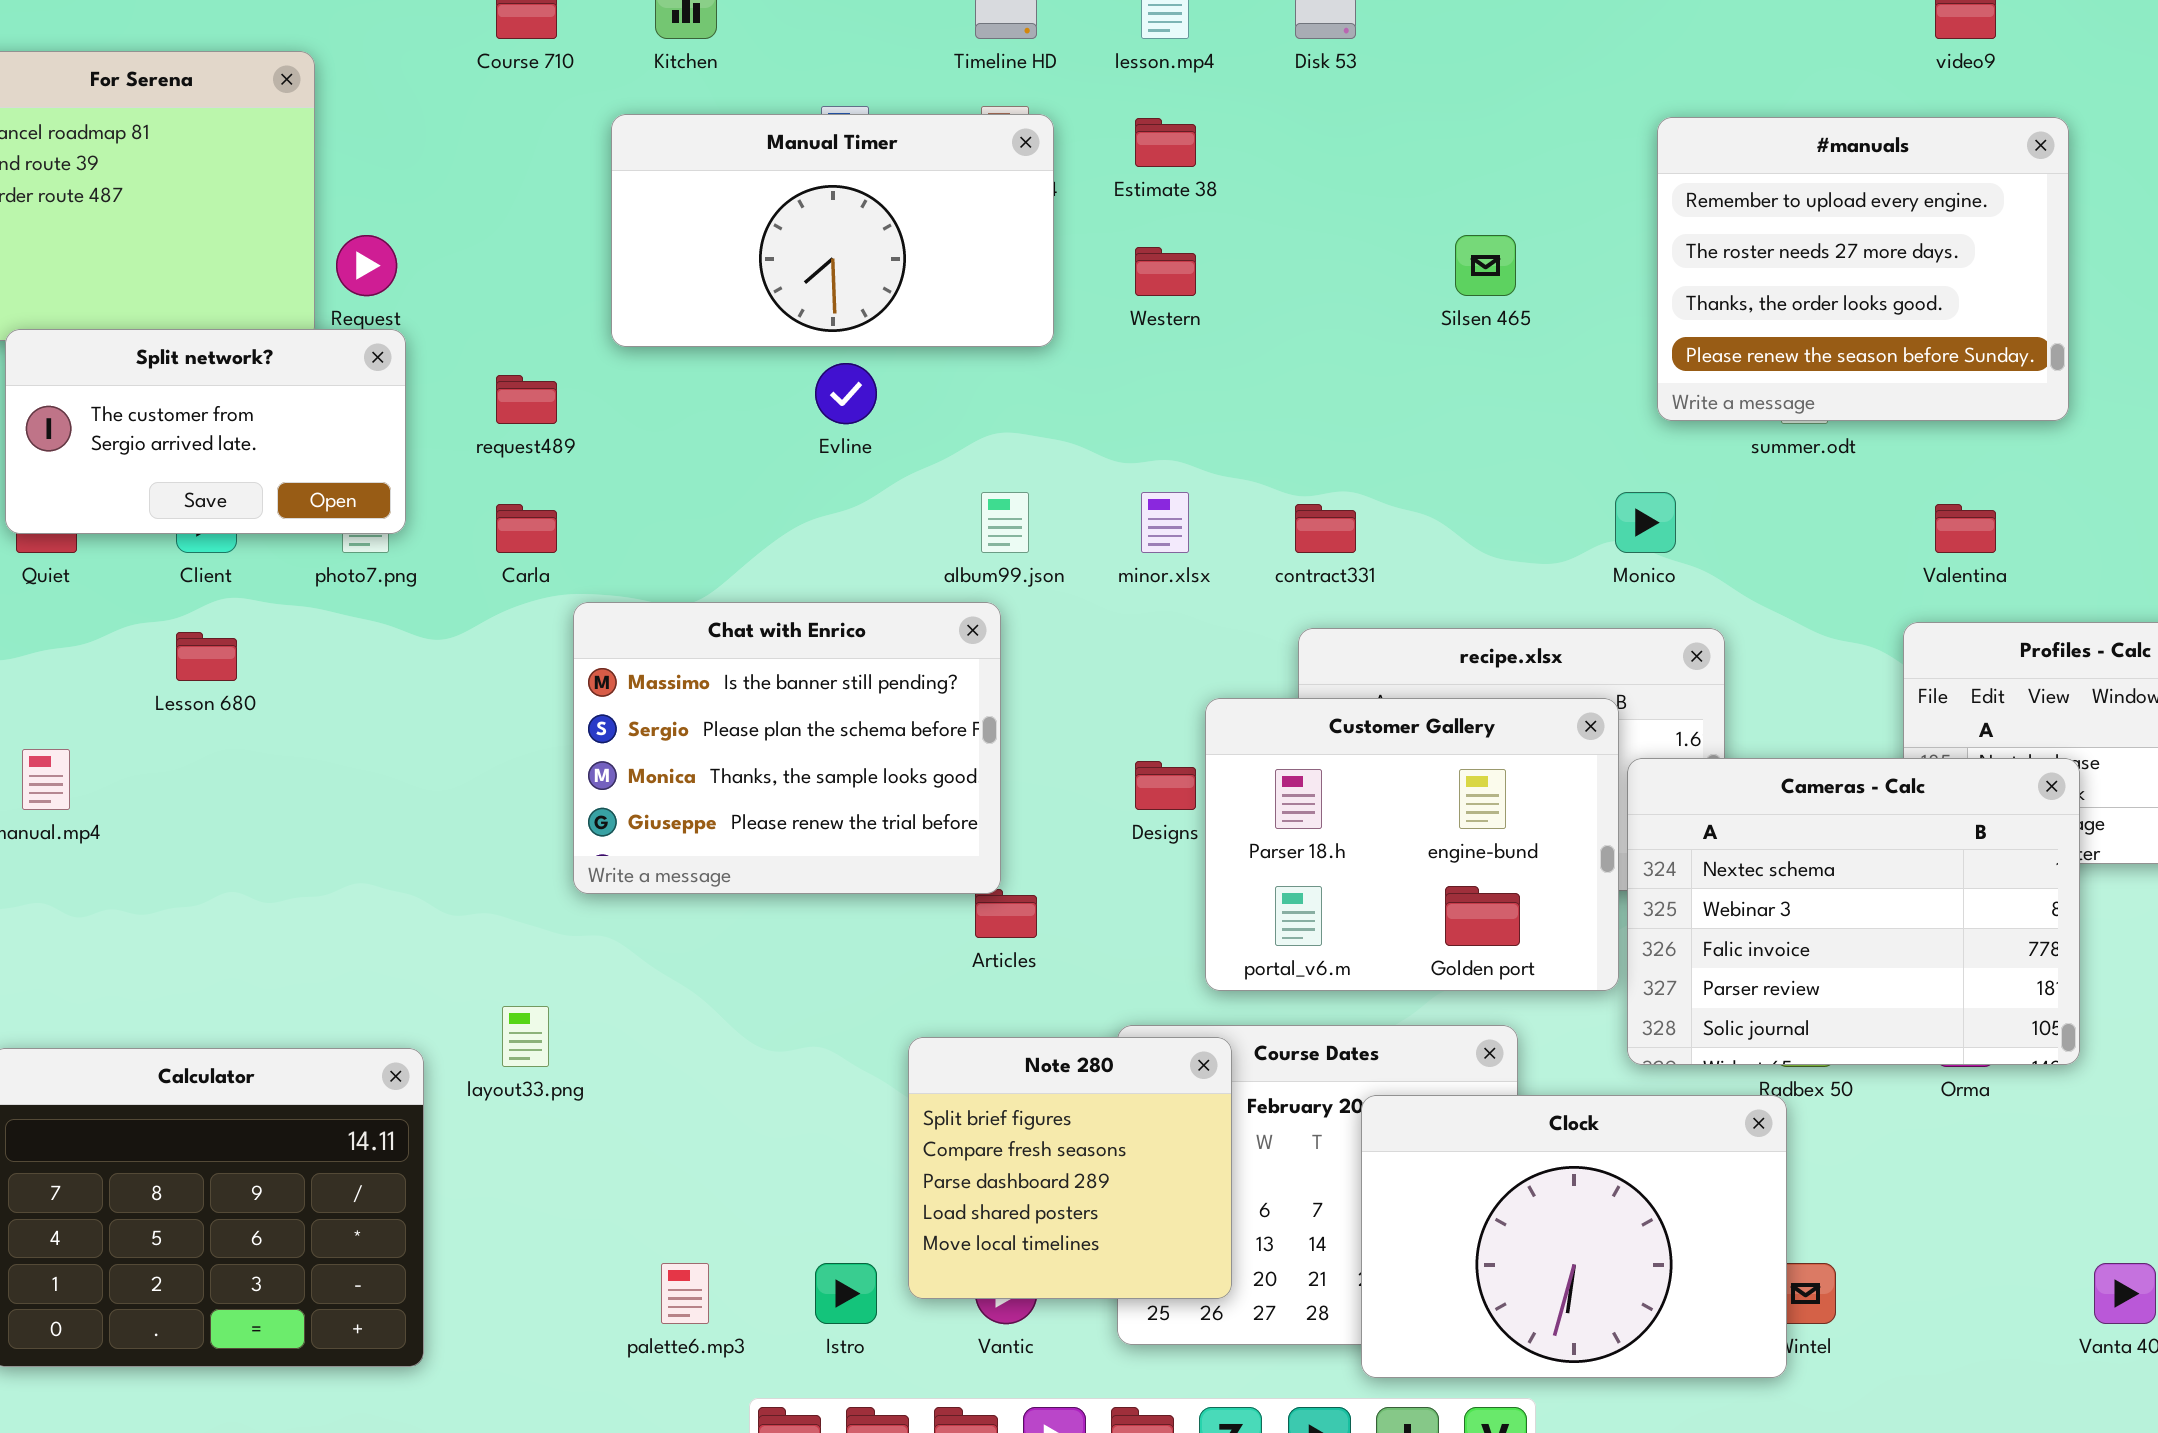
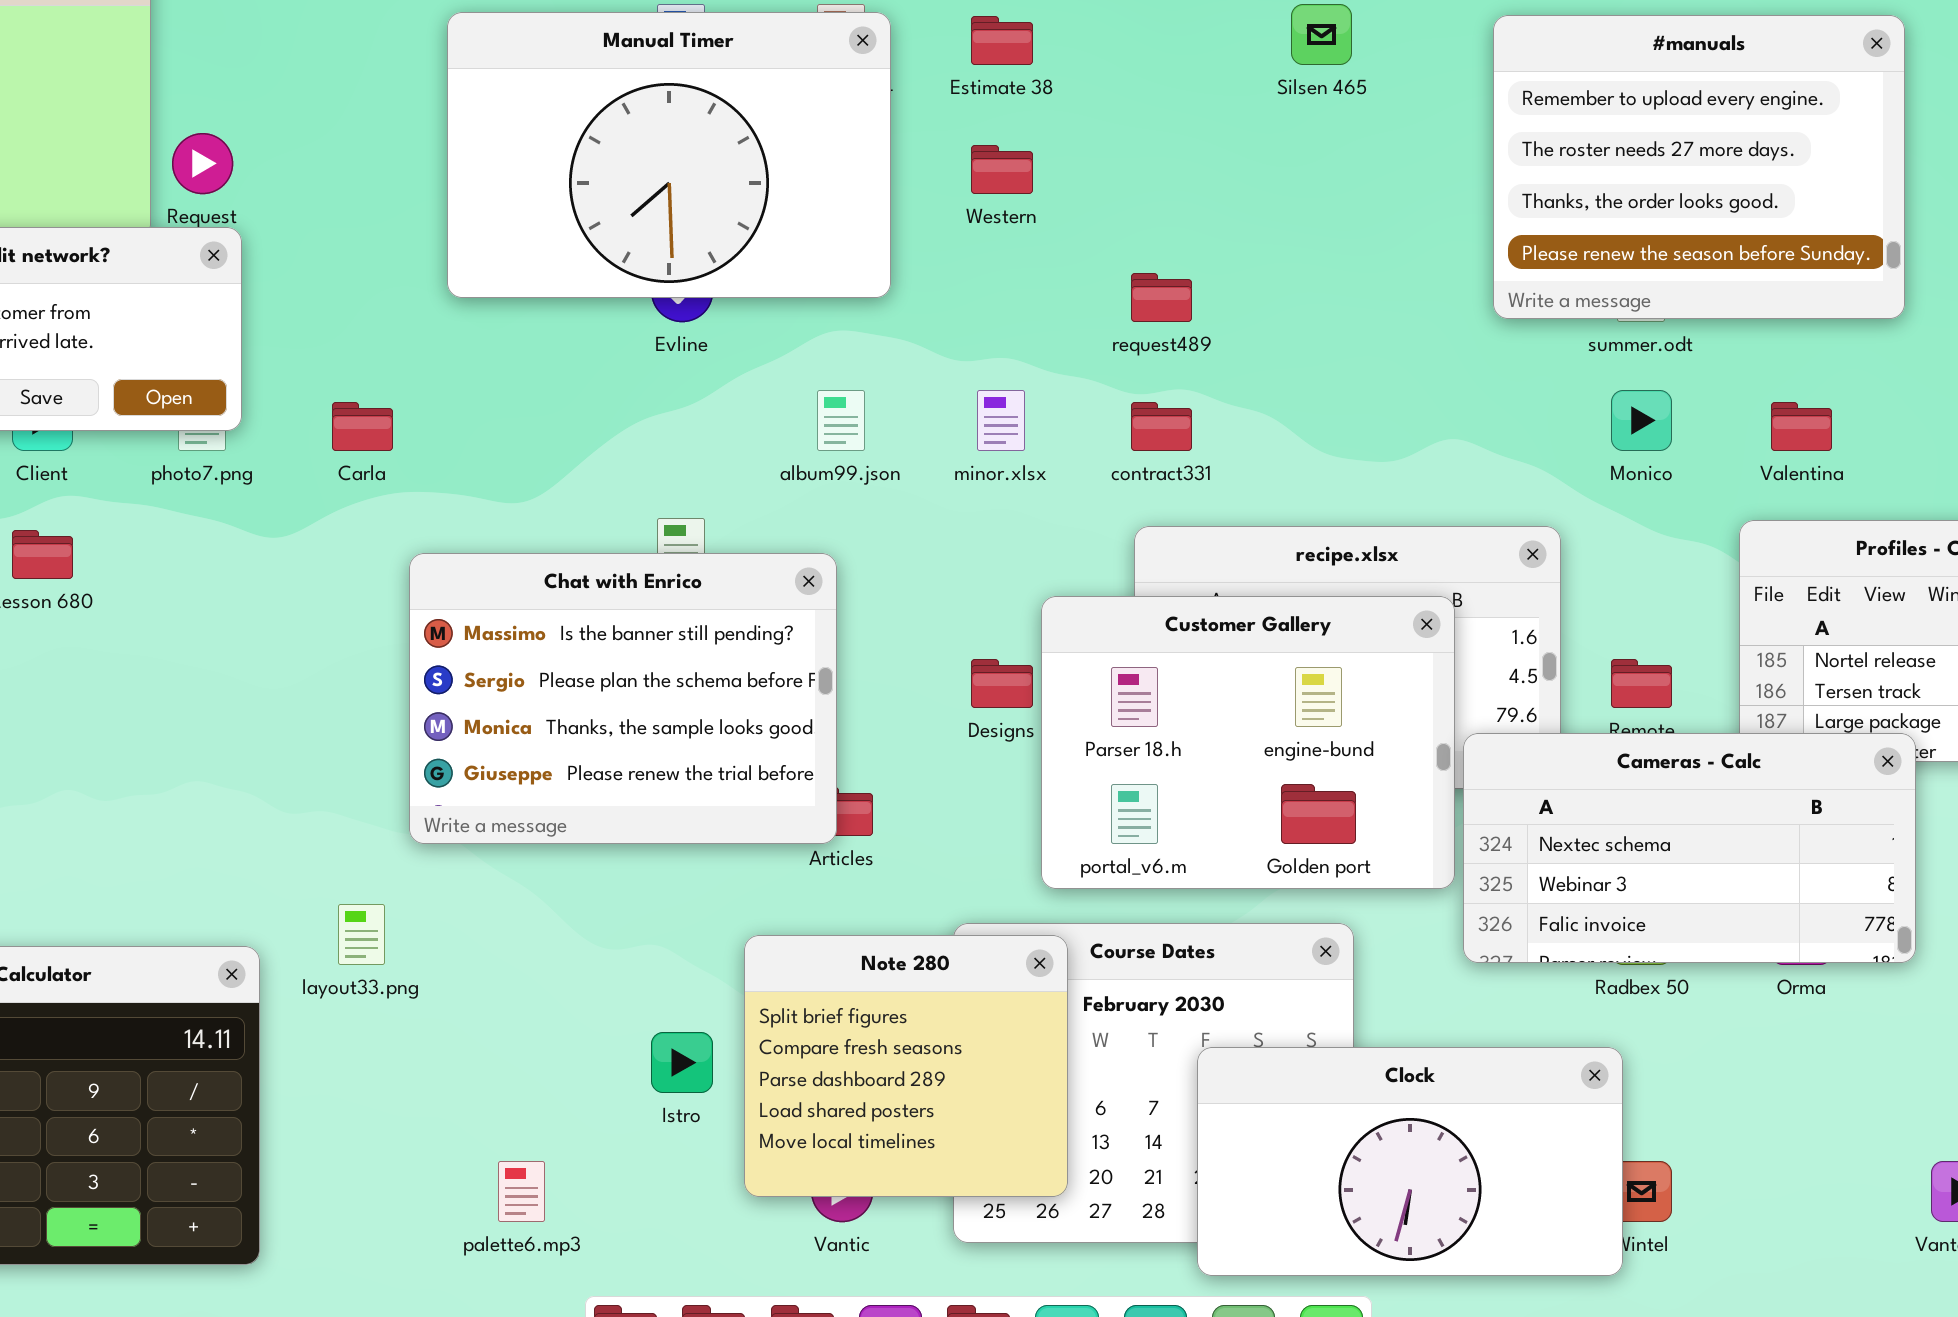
Manual Timer: [611,114,1054,347] -> [447,12,891,298], resized
Silsen 465: [1455,235,1516,296] -> [1291,4,1352,65], moved
request489: [496,375,557,424] -> [1131,273,1192,322], moved
Monico: [1615,492,1676,553] -> [1611,390,1672,451], moved
Chat with Enrico: [573,602,1001,894] -> [409,553,837,844], moved
Cameras - Calc: [1627,758,2080,1065] -> [1463,733,1916,963], resized
Clock: [1361,1095,1787,1378] -> [1197,1047,1623,1276], resized
Istro: [815,1263,877,1324] -> [651,1032,713,1093], moved

